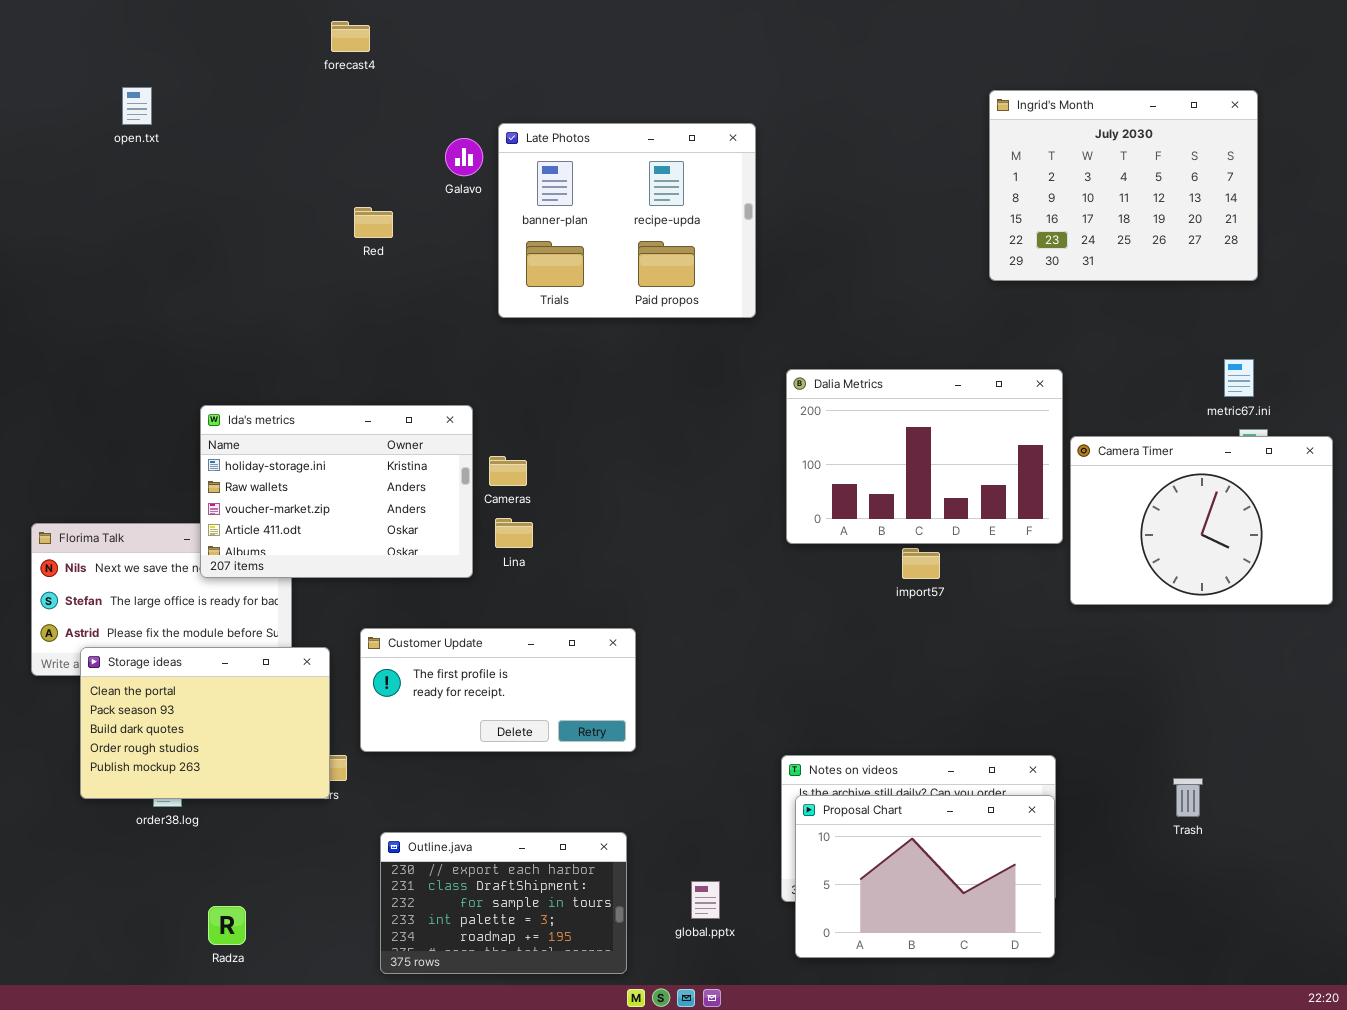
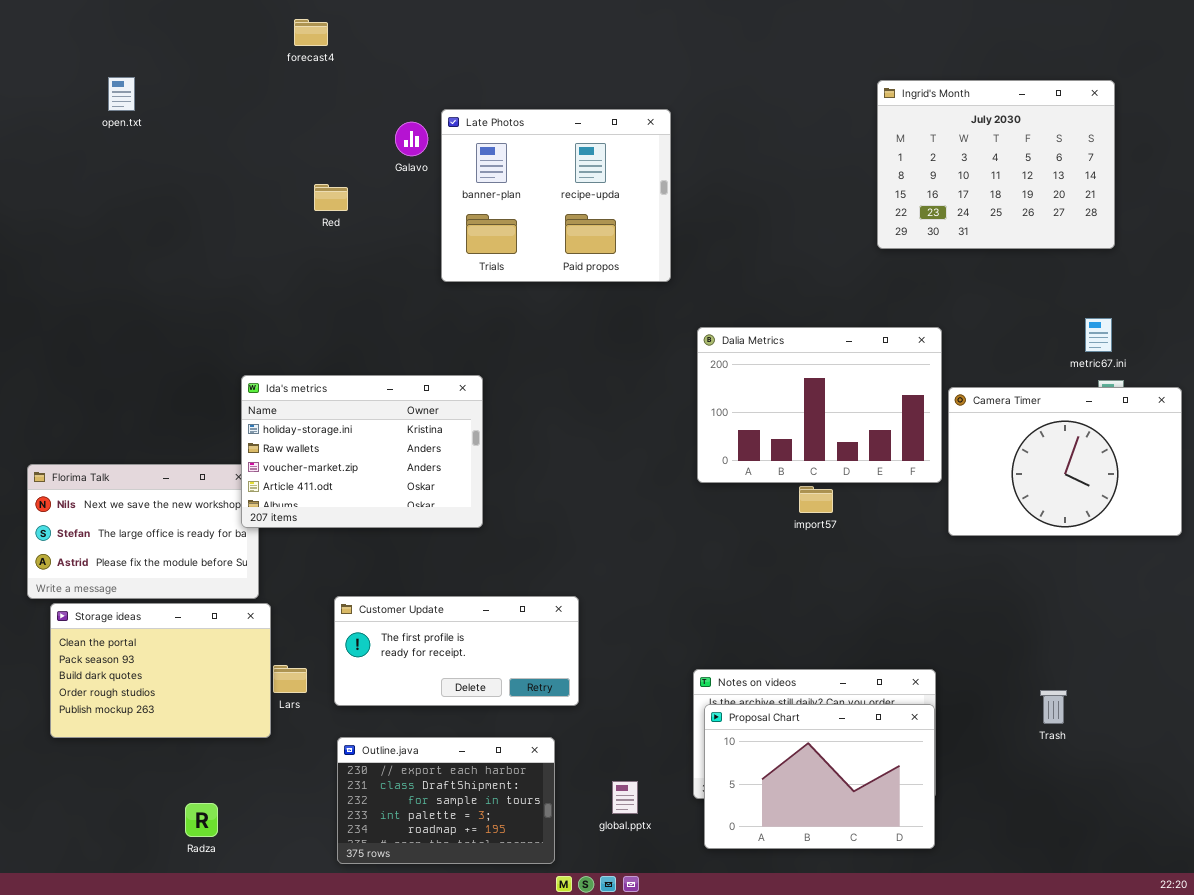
Ida's metrics: [200,405,473,578] -> [241,375,483,528], moved
Customer Update: [360,628,636,752] -> [334,596,579,706], moved
Storage ideas: [80,647,330,799] -> [50,603,271,738], moved

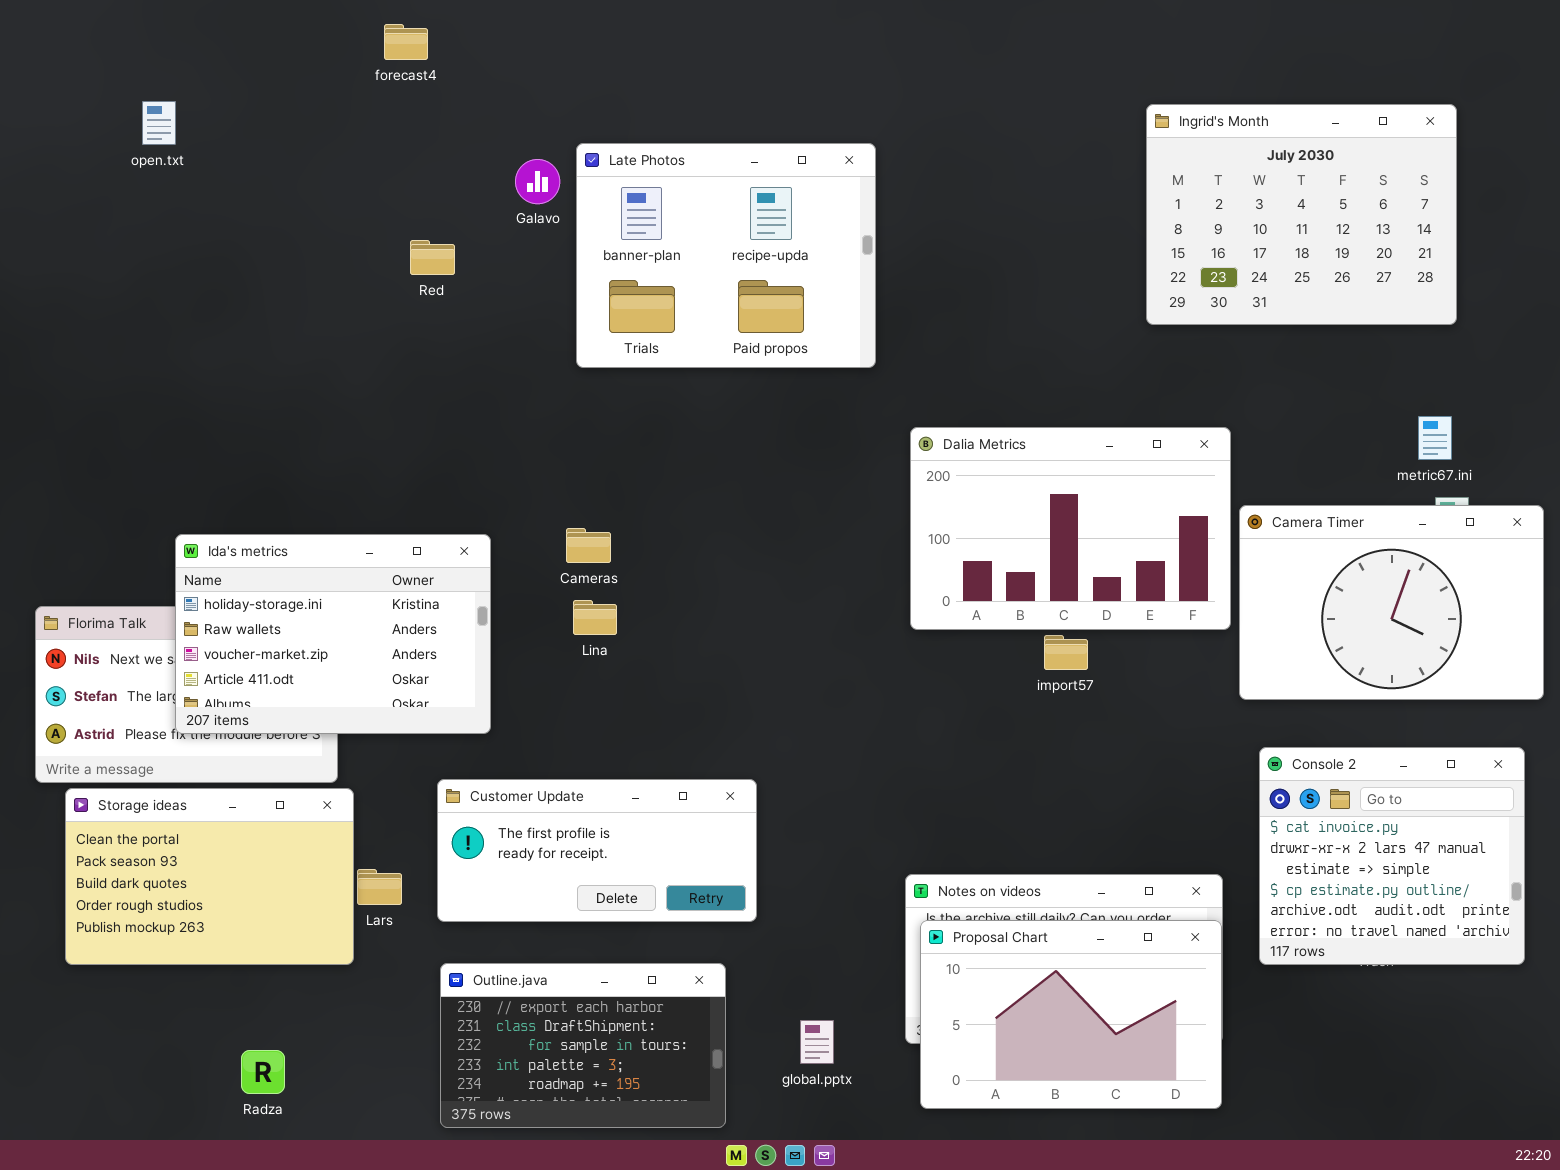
Ida's metrics: [241,375,483,528] -> [175,534,491,734], moved
Console 2: none -> [1259,747,1525,965], opened

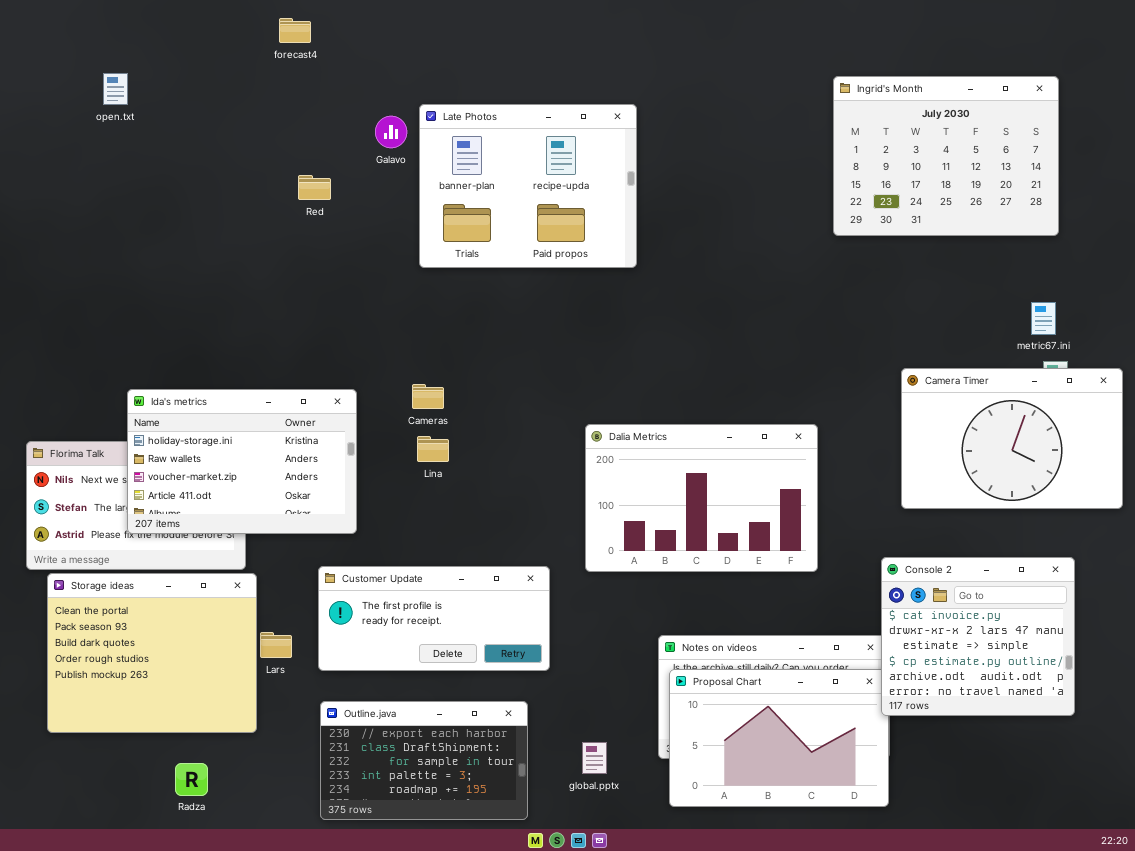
Dalia Metrics: [910,427,1231,630] -> [585,424,818,572], moved
Console 2: [1259,747,1525,965] -> [881,557,1075,716], moved
Storage ideas: [65,788,354,965] -> [47,573,257,733], resized

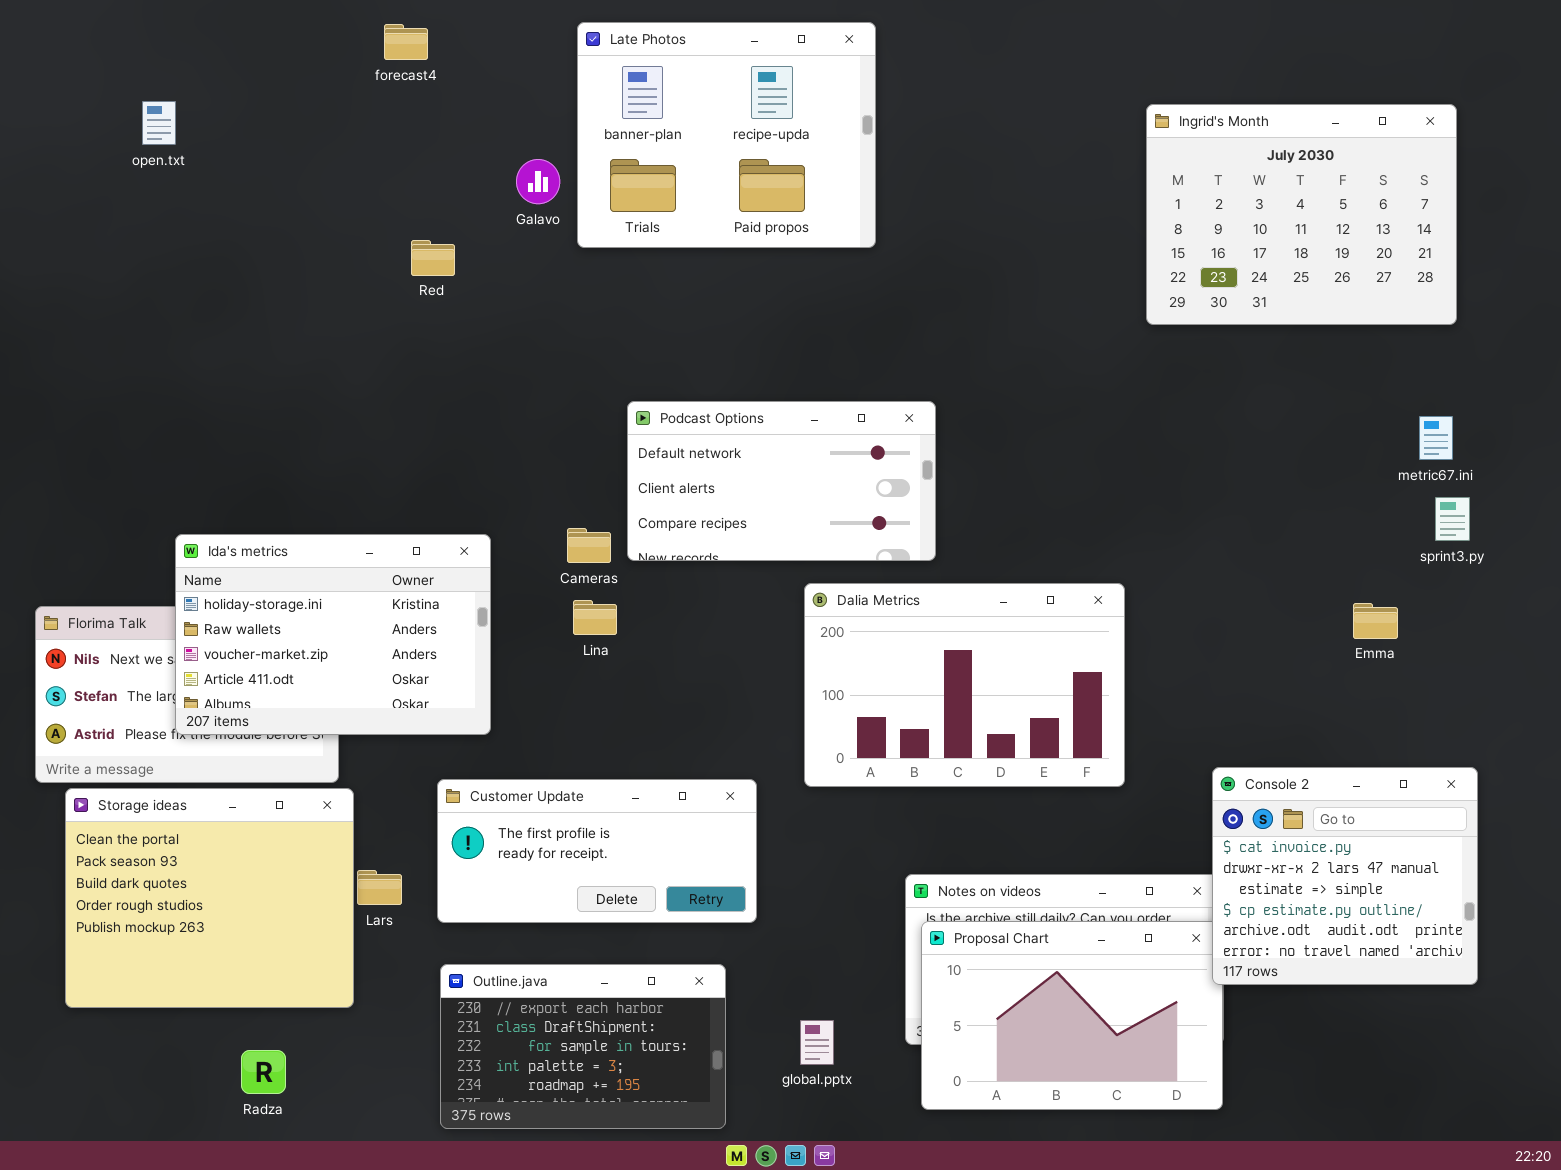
Late Photos: [419,104,637,268] -> [577,22,876,248], moved
Podcast Options: none -> [627,401,936,561], opened
Camera Timer: [901,368,1123,509] -> none, closed

